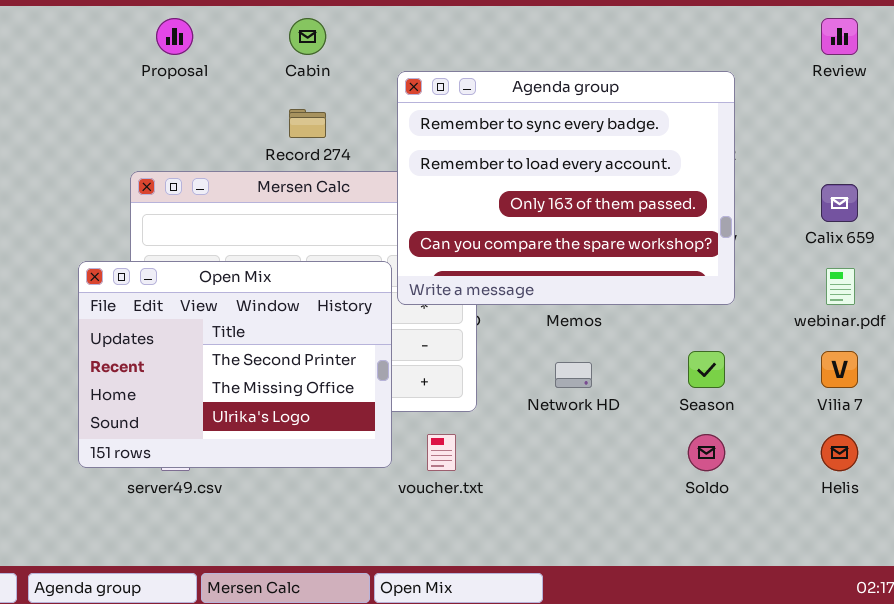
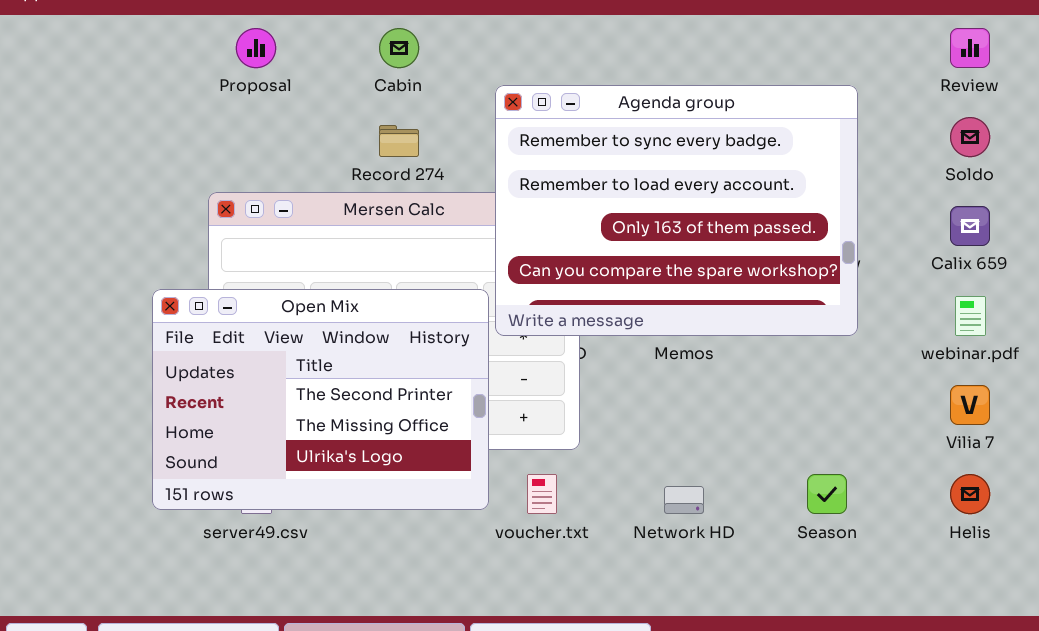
Season: [688,351,725,388] -> [807,474,847,514], moved
Network HD: [555,362,592,388] -> [664,486,704,514], moved
Soldo: [688,434,725,471] -> [950,117,990,157], moved

